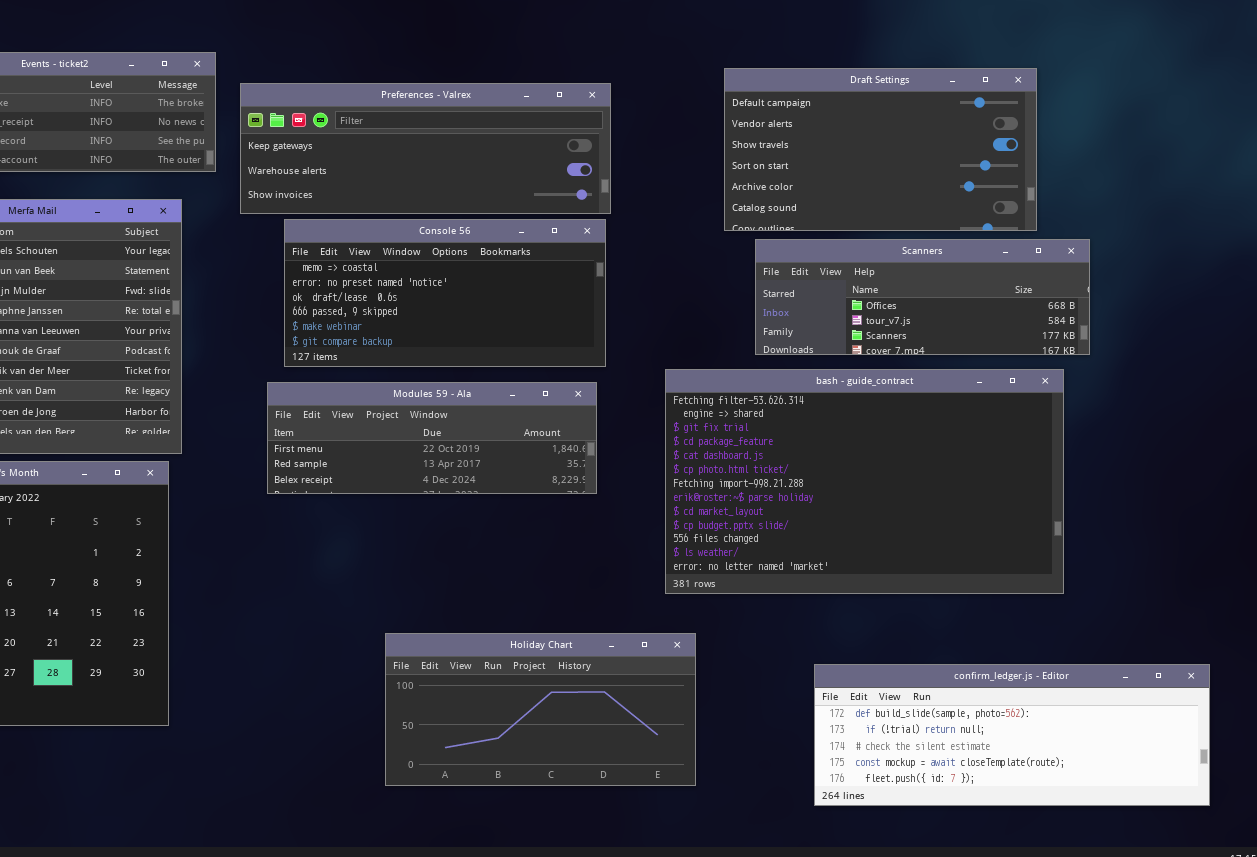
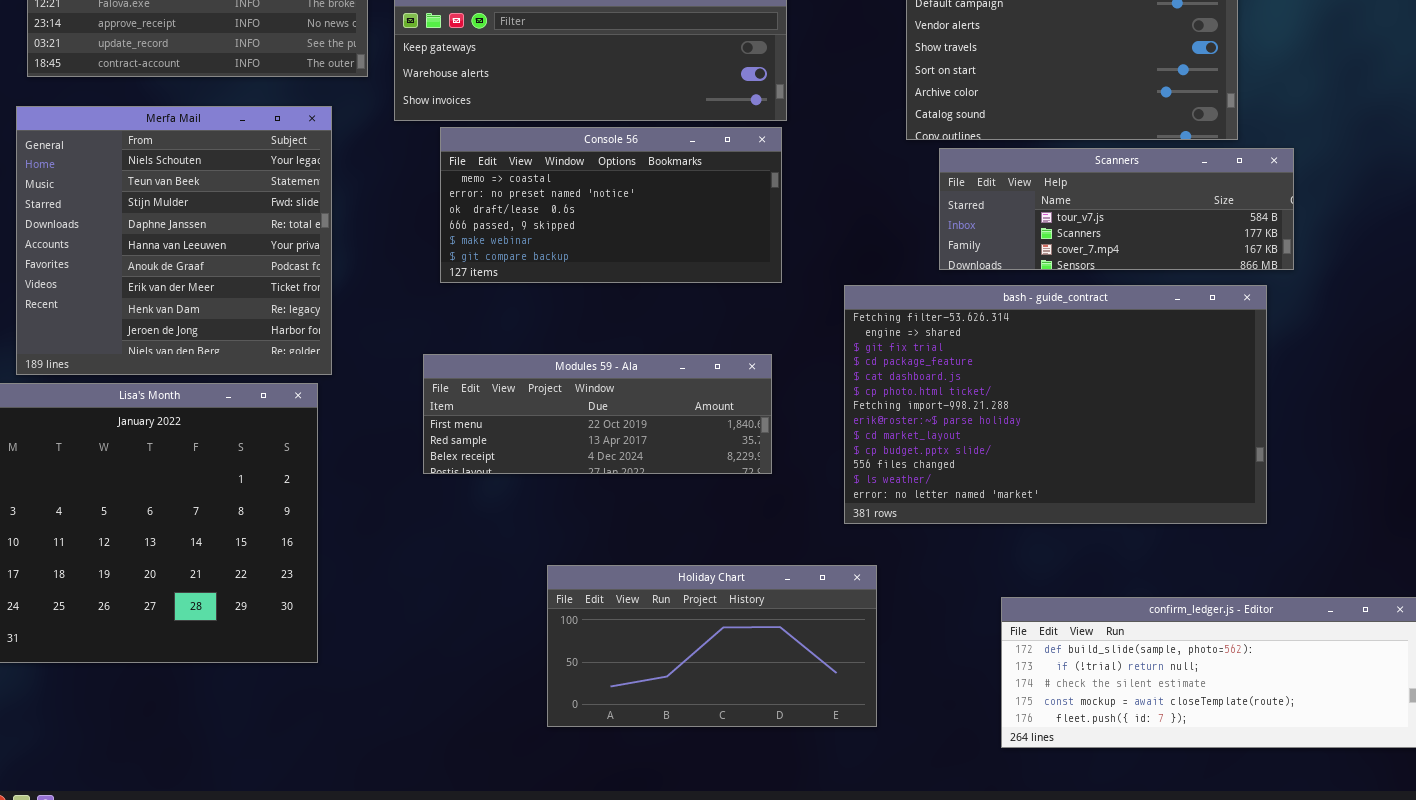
Scanners: [755,239,1090,355] -> [939,148,1294,270], scrolled down 1 row
Modules 59 - Ala: [267,382,597,494] -> [423,354,772,474], moved

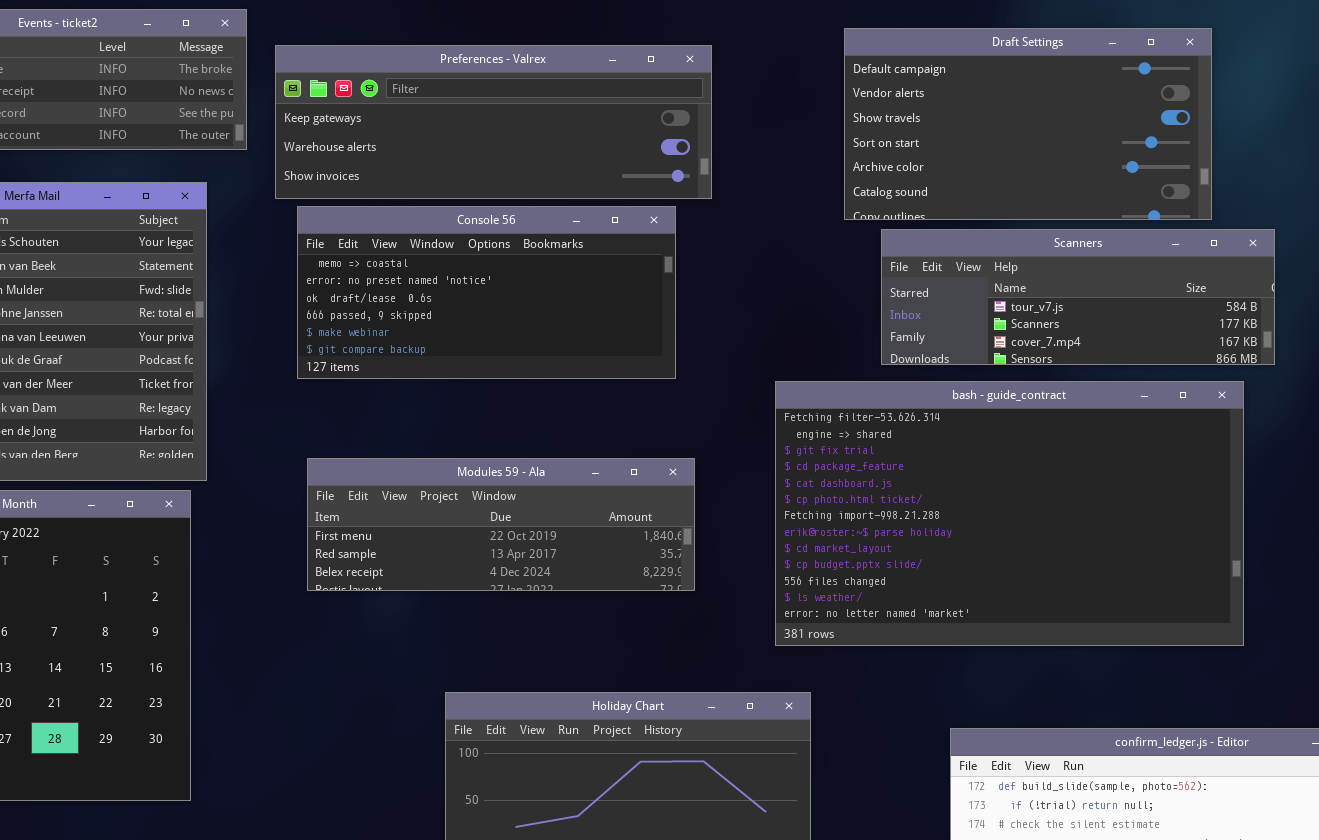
Console 56: [440,127,782,283] -> [297,206,676,379], moved

